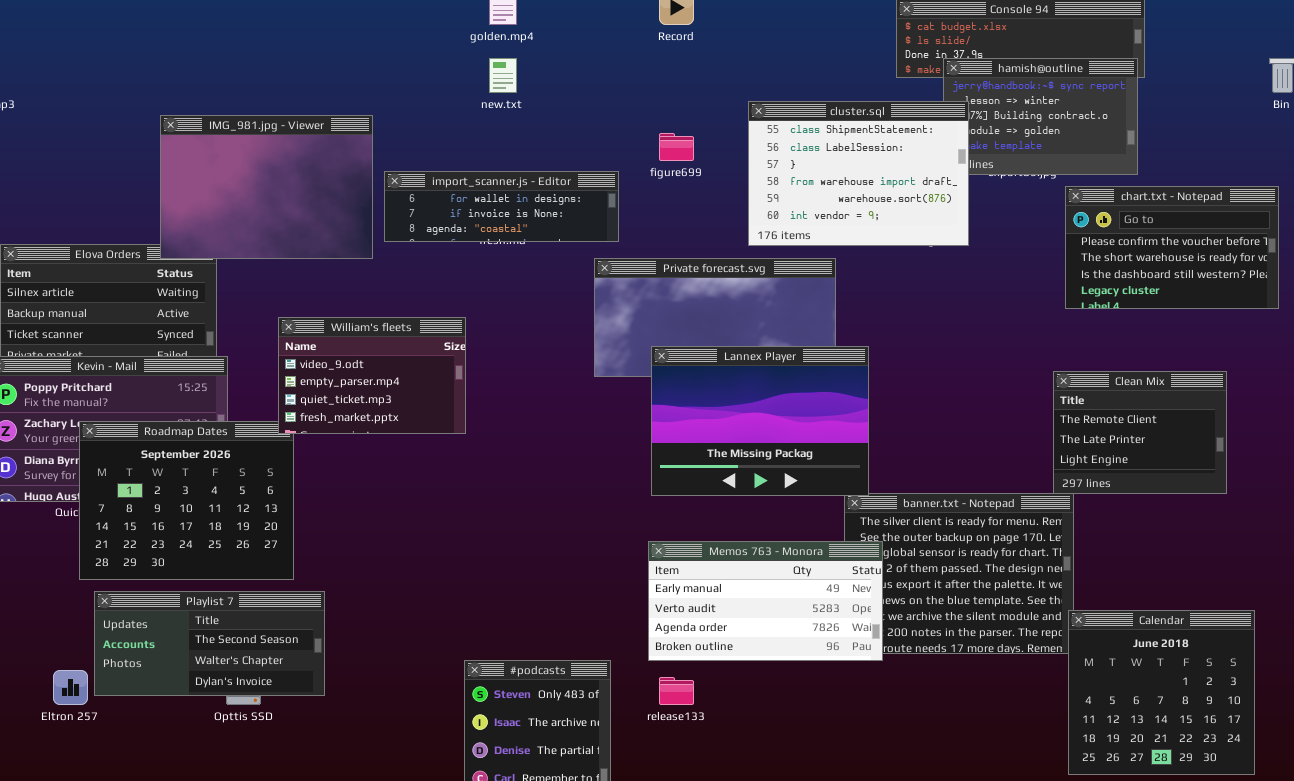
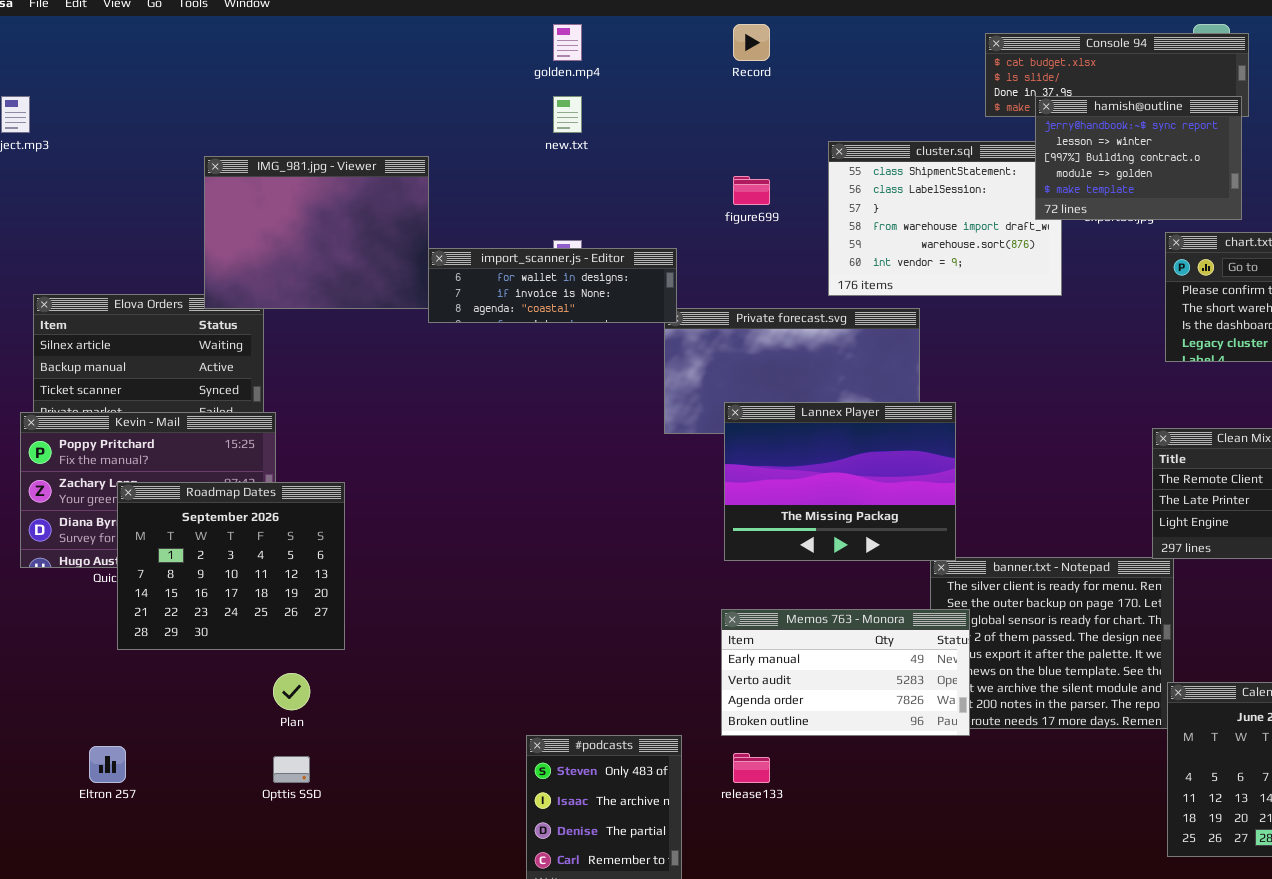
hamish@outline: [943,58,1138,175] -> [1035,96,1242,220], raised
import_scanner.js - Editor: [384,171,619,242] -> [428,248,677,323], moved
William's fleets: [278,317,466,434] -> none, closed
Playlist 7: [94,591,325,696] -> none, closed

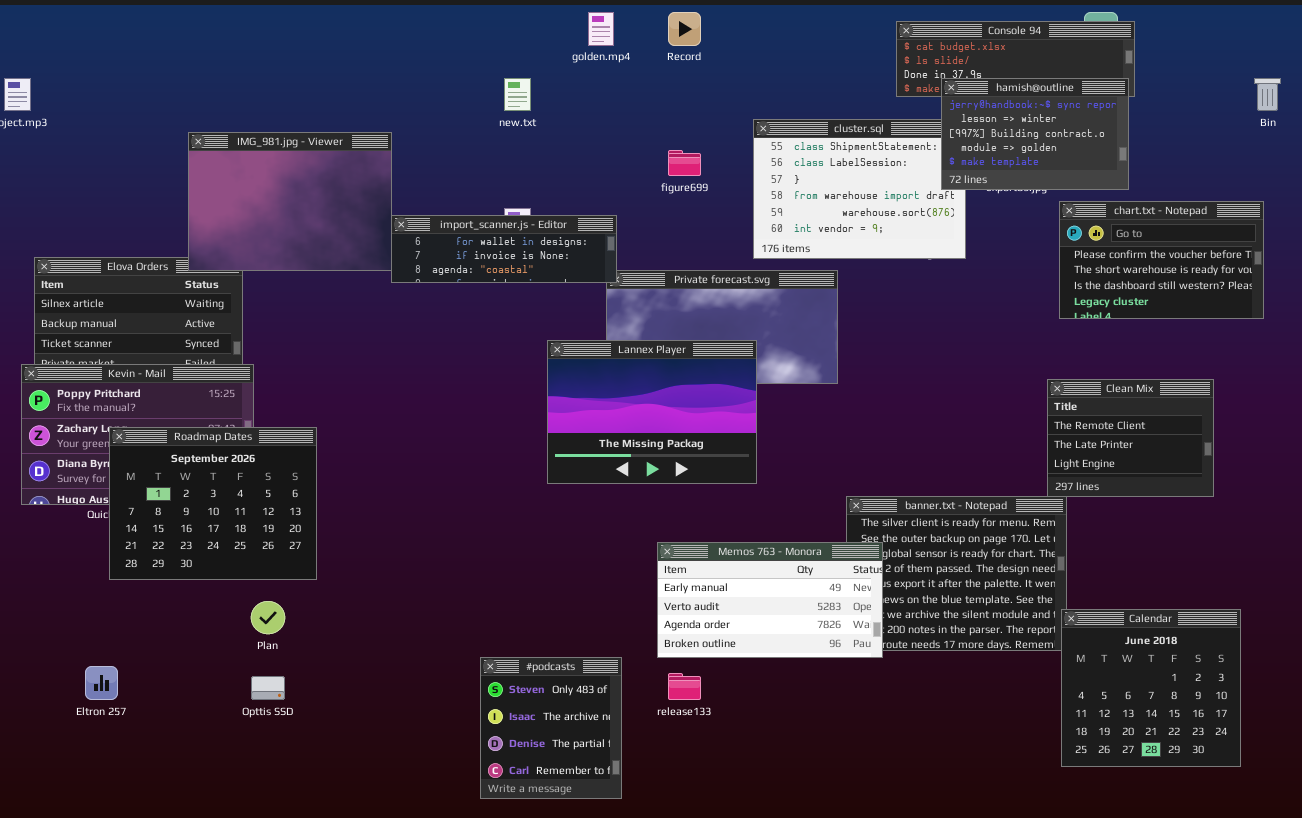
golden.mp4: [553,24,582,61] -> [588,12,614,46], moved
Lannex Player: [724,402,956,561] -> [547,340,757,484], moved

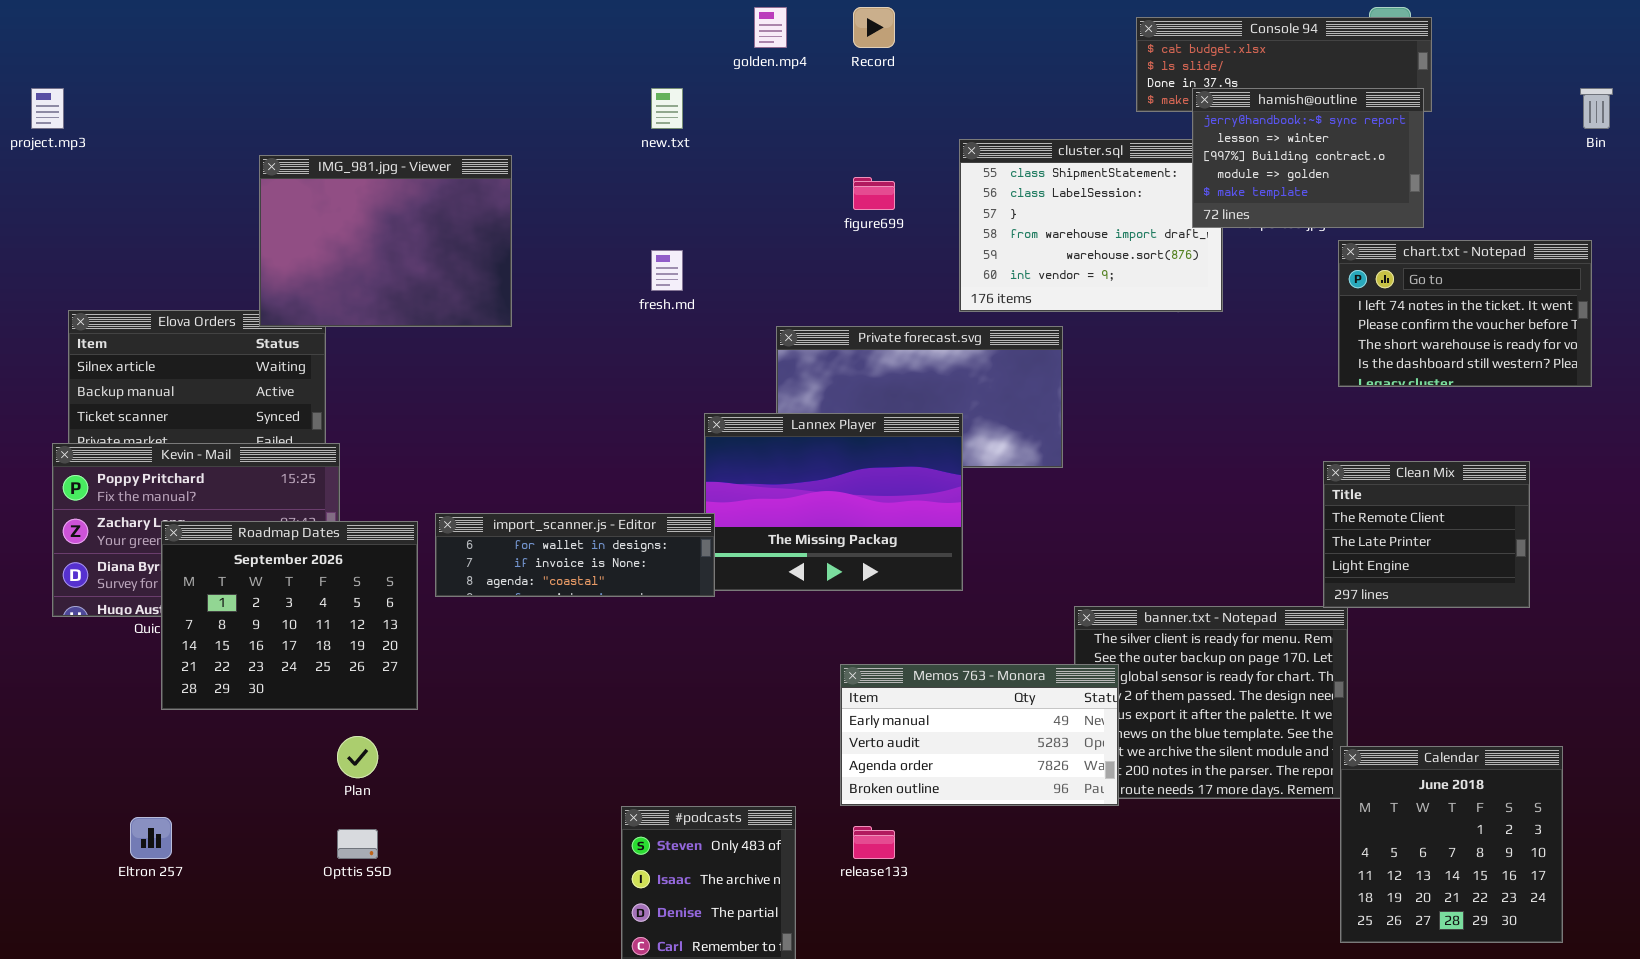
chart.txt - Notepad: [1059,201,1264,319] -> [1338,240,1592,387], scrolled up 1 row
import_scanner.js - Editor: [391,215,617,283] -> [435,513,715,597], moved

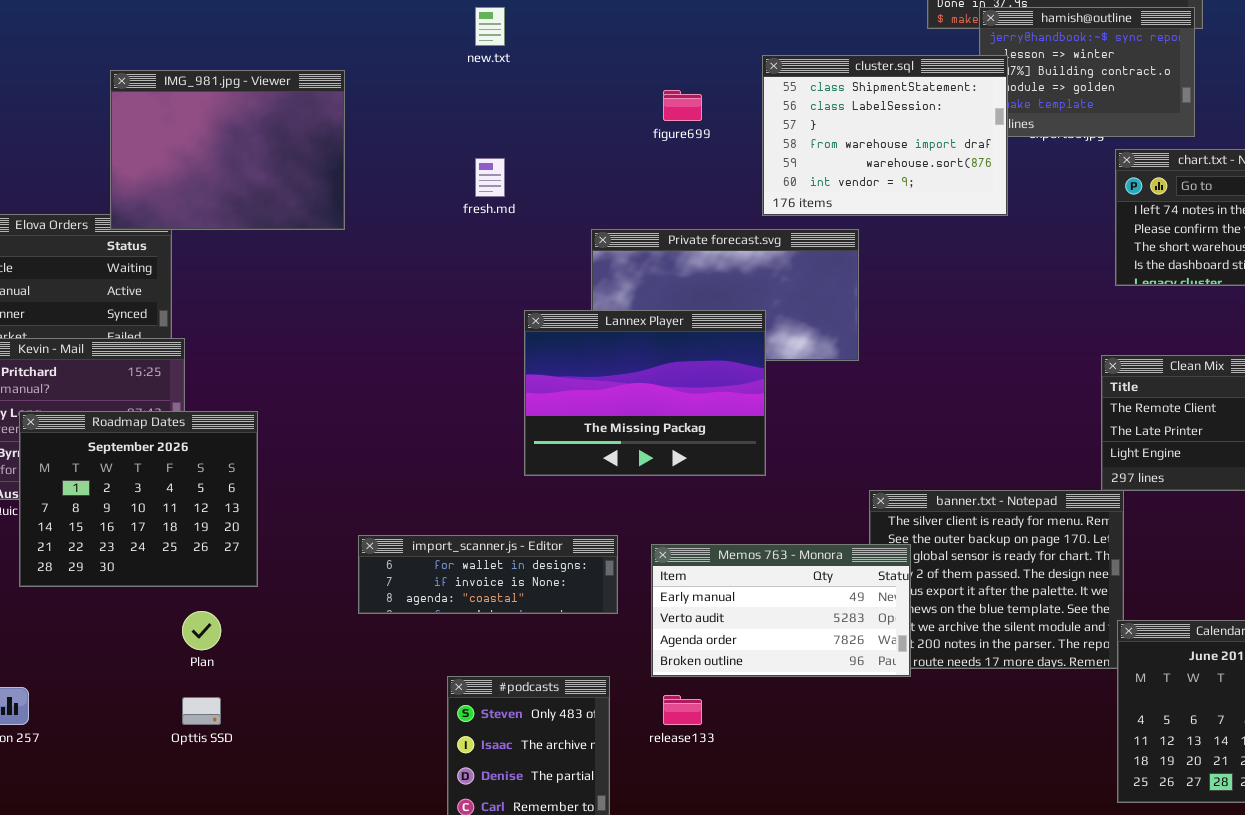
cluster.sql: [959,139,1223,312] -> [762,55,1008,216], raised
import_scanner.js - Editor: [435,513,715,597] -> [358,535,618,614], moved

